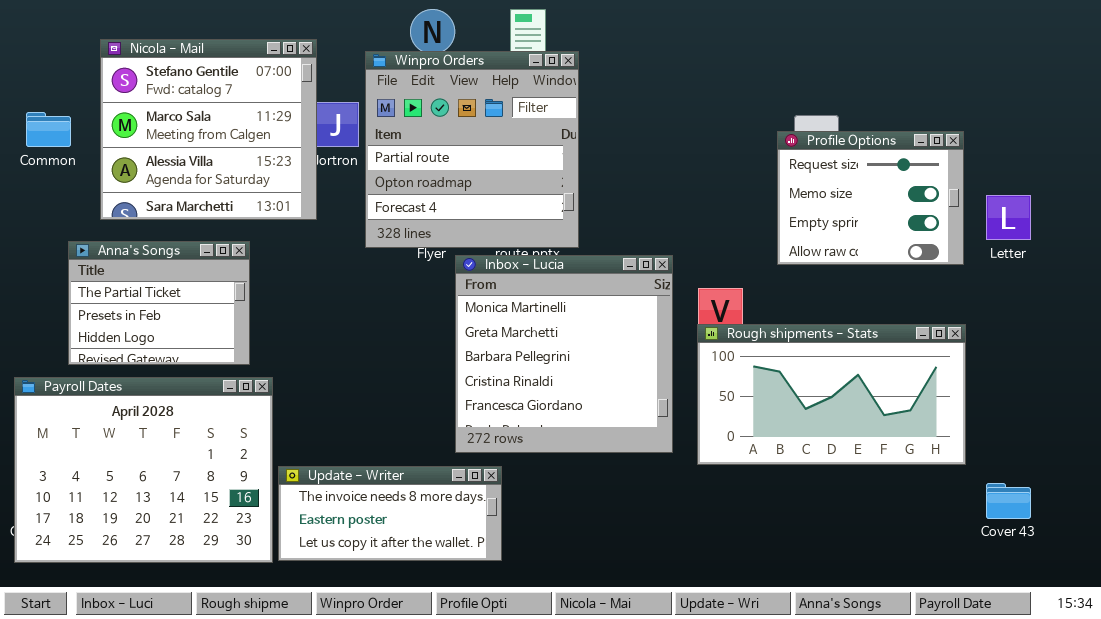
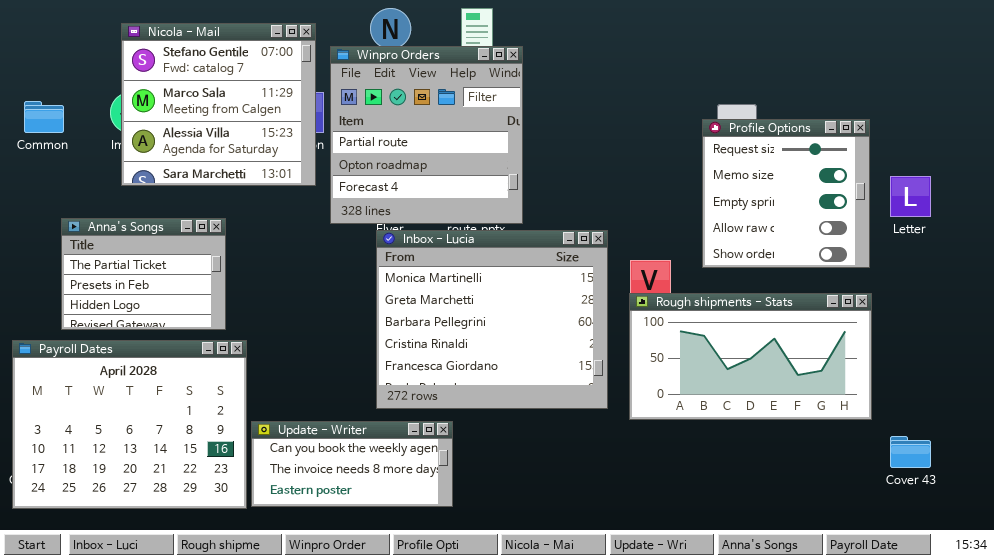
Nicola - Mail: [100,39,317,220] -> [121,23,316,186], moved
Profile Options: [777,131,964,265] -> [702,119,870,268], resized
Inbox - Lucia: [455,255,673,453] -> [376,230,608,409], resized
Update - Writer: [278,466,502,561] -> [251,421,453,507], scrolled up 1 row

